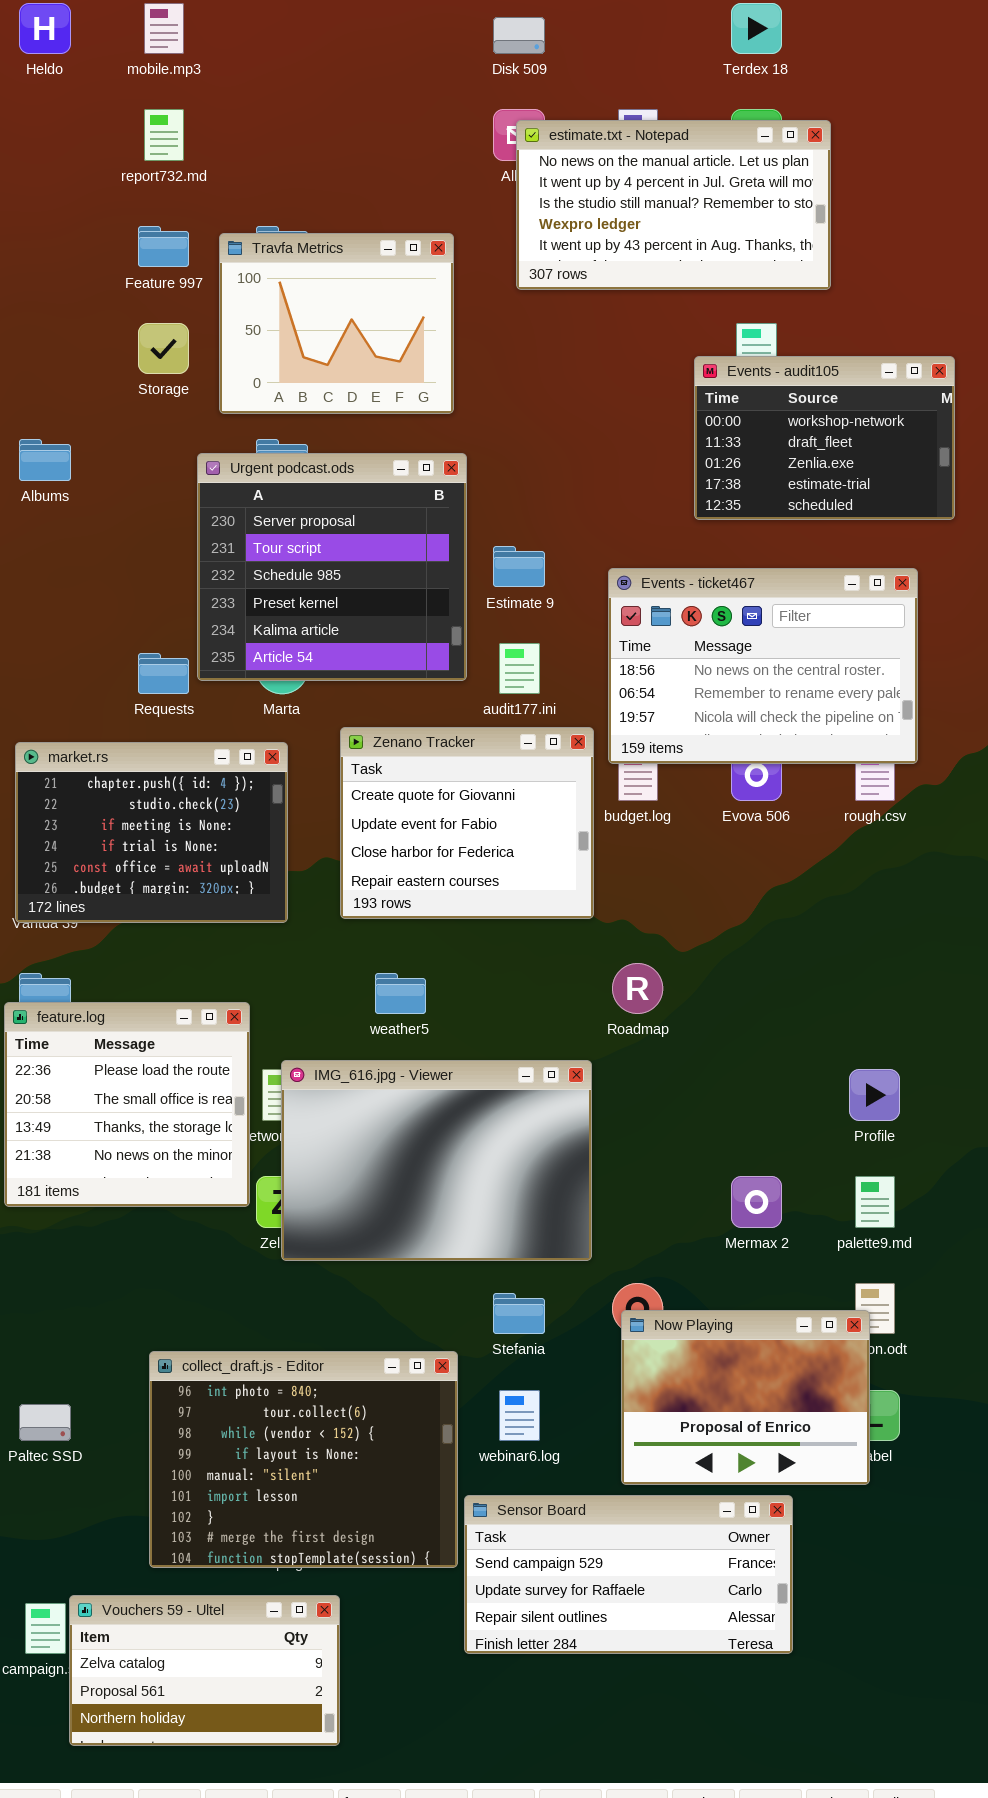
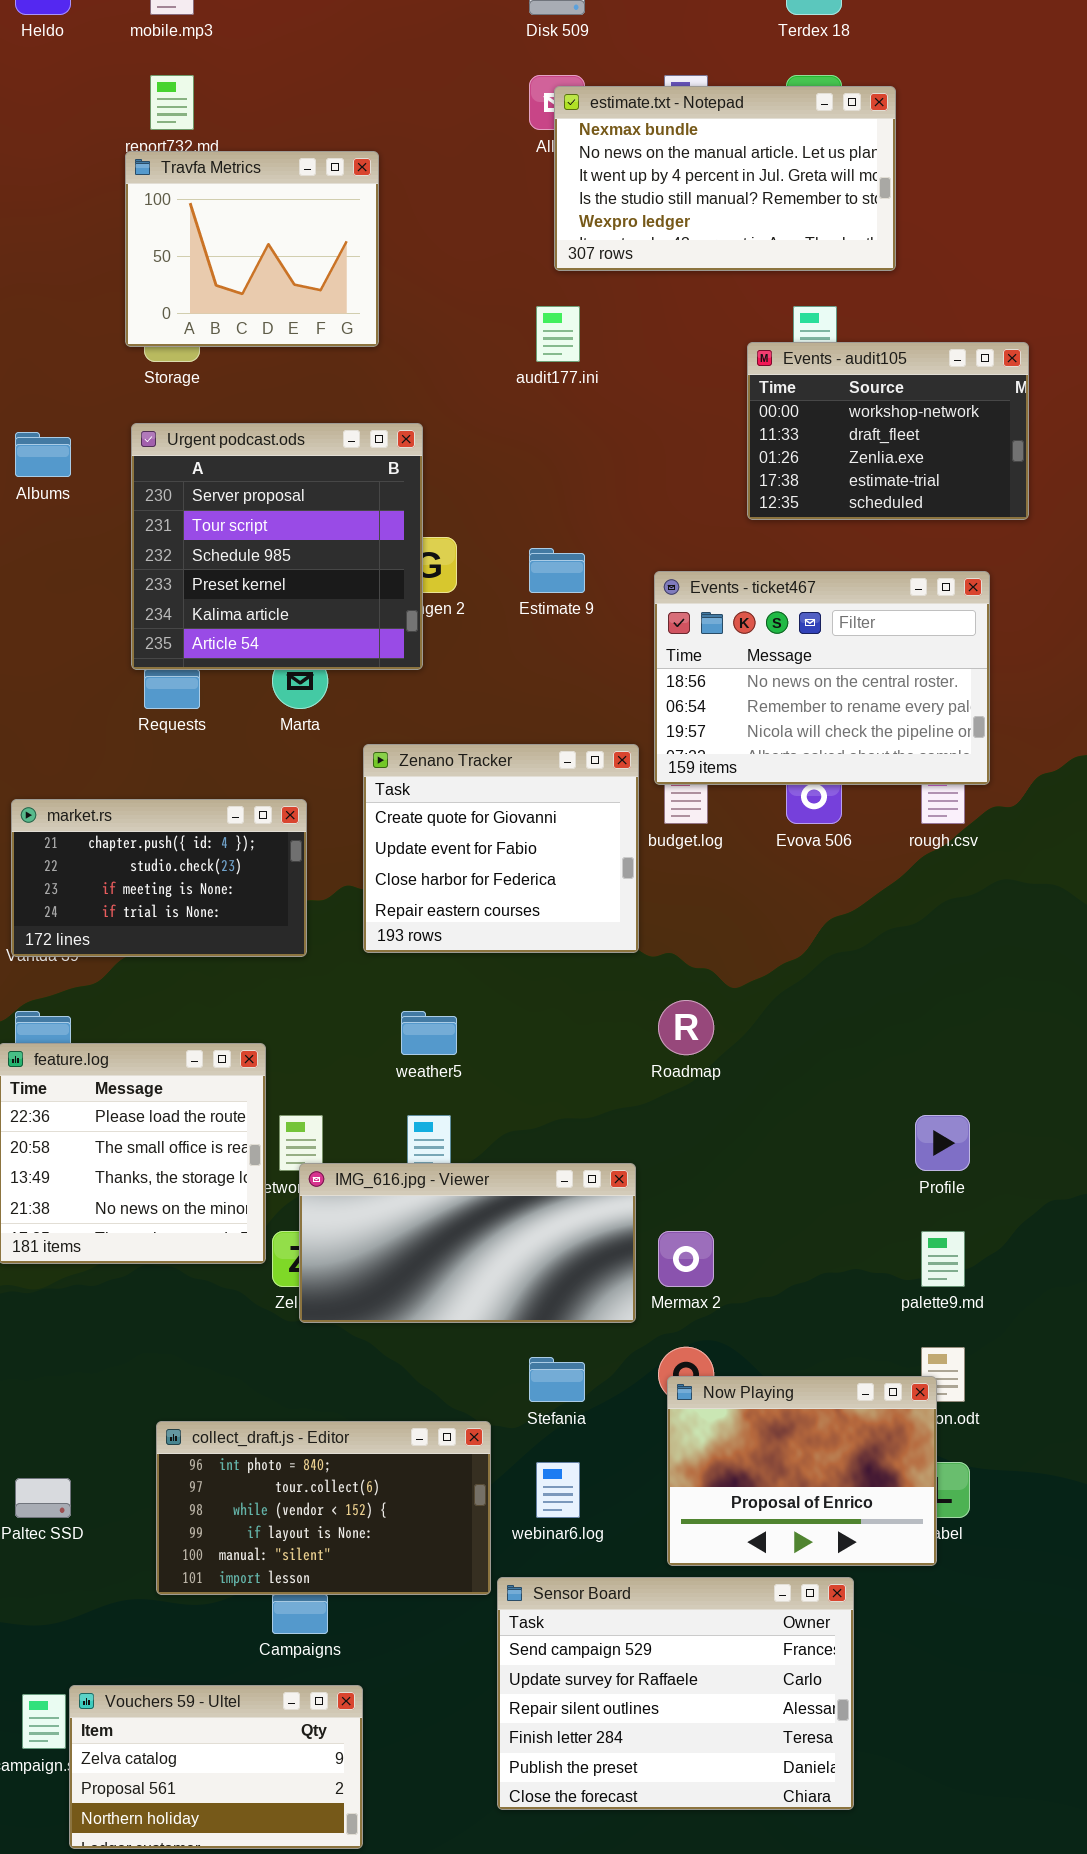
estimate.txt - Notepad: [516,120,831,290] -> [554,86,896,271], scrolled up 1 row
Travfa Metrics: [219,233,454,414] -> [125,151,379,347], moved
Urgent podcast.ods: [197,453,467,681] -> [131,423,423,670], moved
audit177.ini: [499,643,540,694] -> [536,306,580,362], moved
market.rs: [15,742,288,923] -> [11,799,307,957], resized
IMG_616.jpg - Viewer: [281,1060,592,1261] -> [299,1163,636,1323], resized
Mermax 2: [731,1176,782,1228] -> [658,1231,714,1287], moved
collect_draft.js - Editor: [149,1351,458,1568] -> [156,1421,491,1595], resized
Sensor Board: [464,1495,793,1654] -> [497,1577,854,1810], resized

